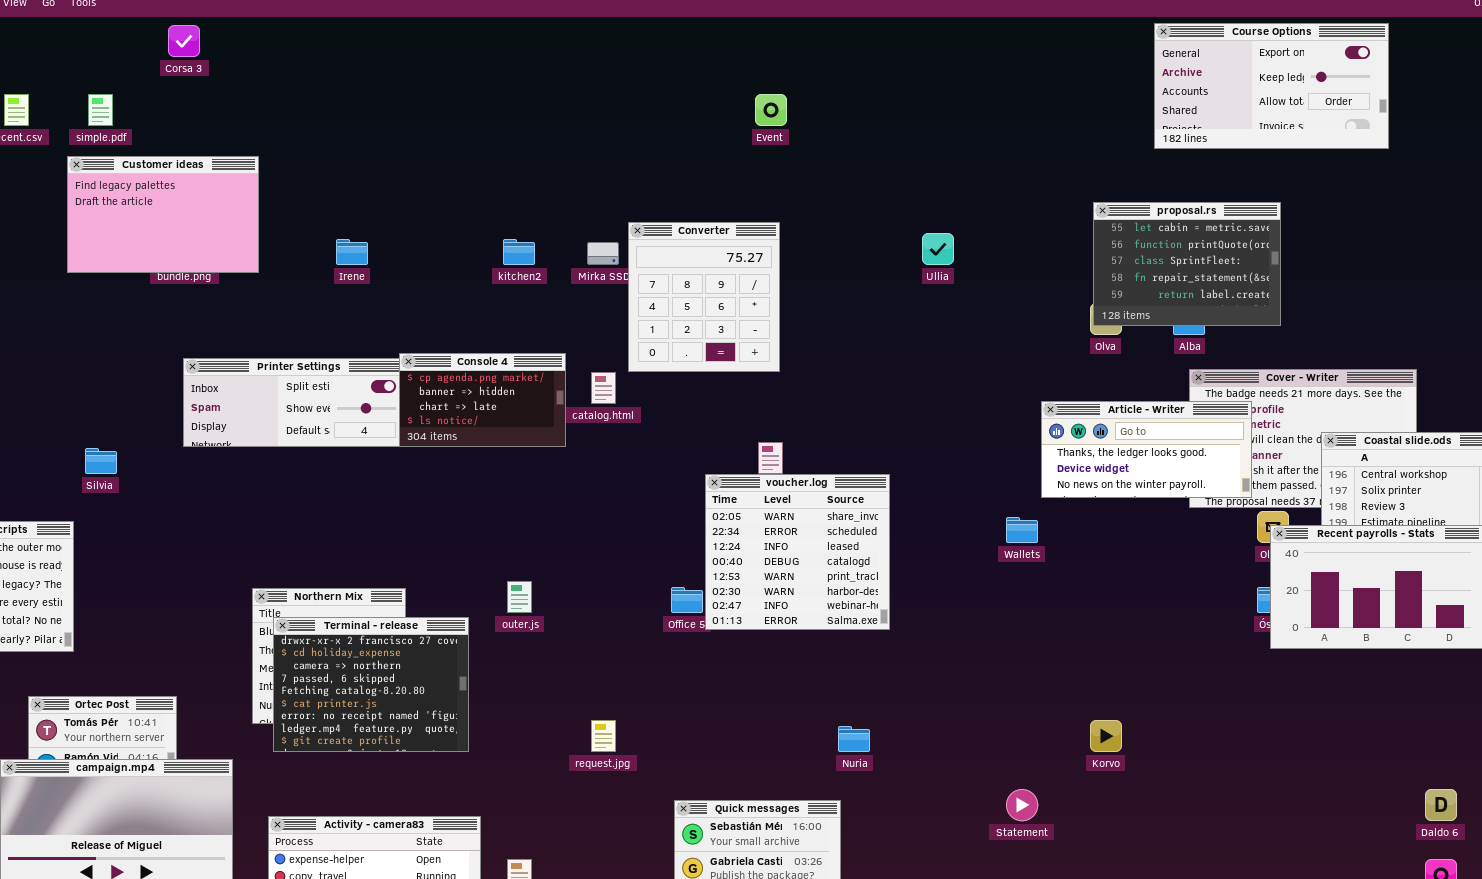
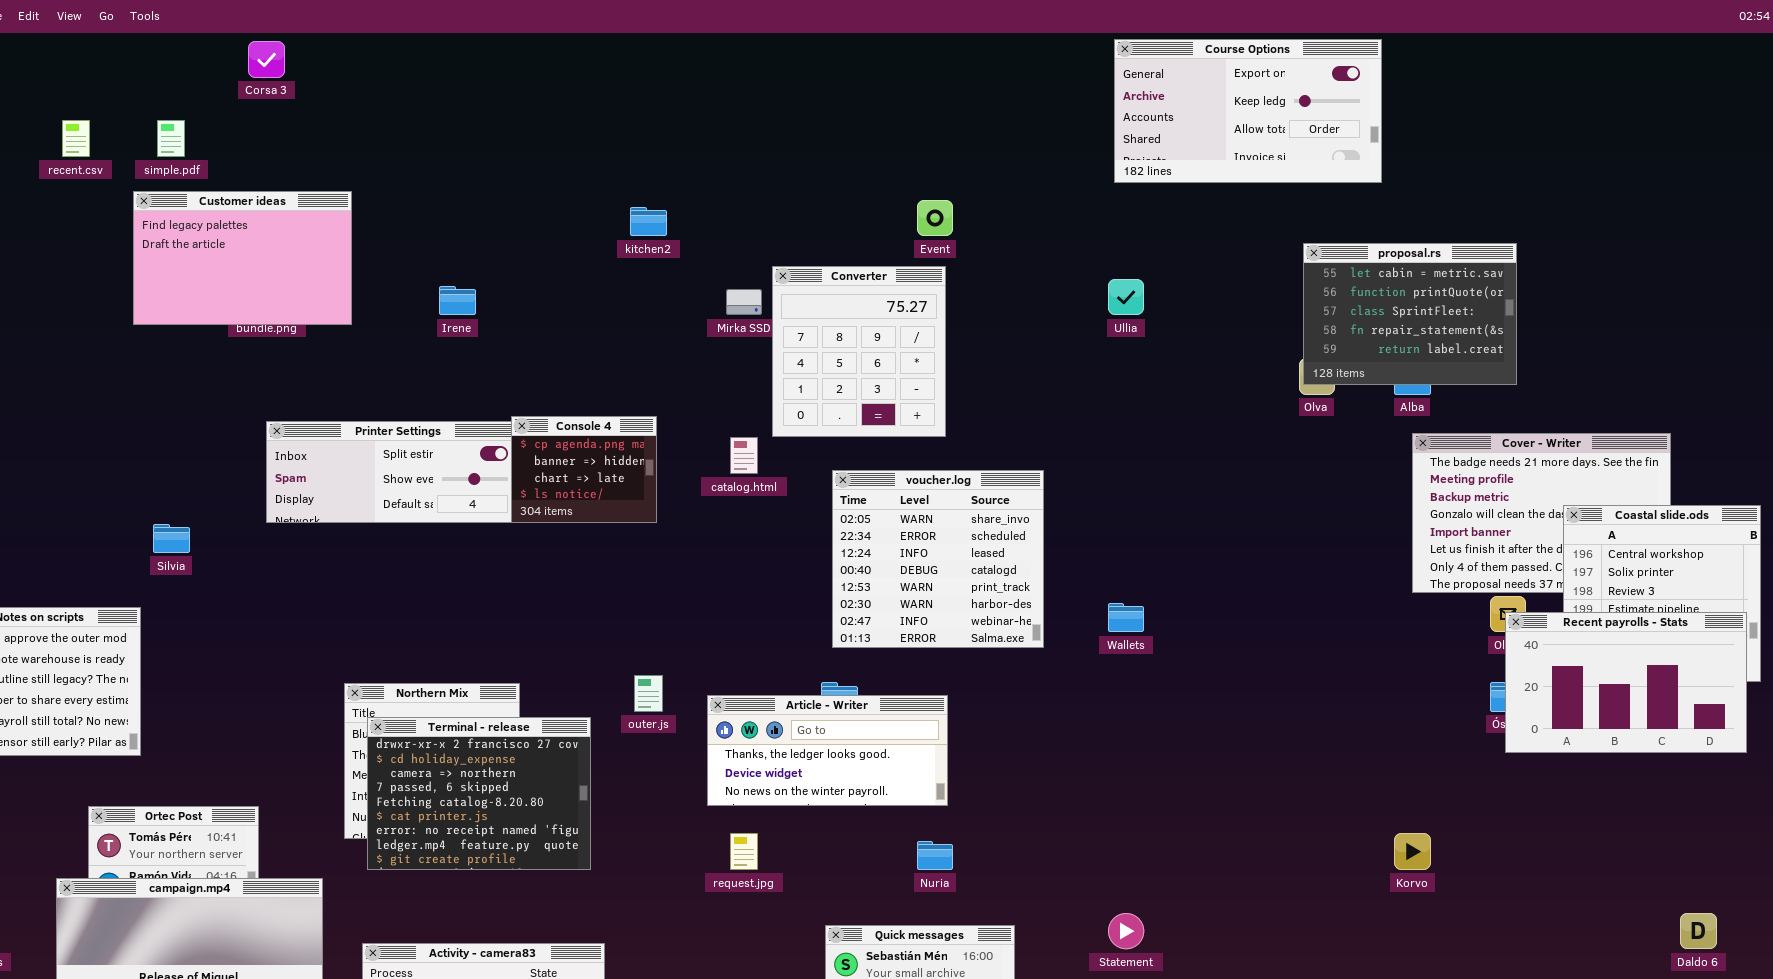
Course Options: [1154,23,1389,149] -> [1114,39,1382,183], moved
Event: [755,94,787,126] -> [917,200,953,236], moved
kitchen2: [503,239,535,265] -> [630,207,667,236], moved
Console 4: [399,353,566,447] -> [511,416,657,523], resized
Article - Writer: [1041,401,1252,498] -> [707,695,948,806], moved
voucher.log: [705,474,890,630] -> [832,470,1044,648], moved
Wallets: [1006,517,1038,543] -> [1108,603,1144,632], moved
Korvo: [1090,720,1122,752] -> [1394,833,1431,870], moved
Nuria: [838,726,870,752] -> [917,841,953,870], moved
Statement: [1006,789,1038,821] -> [1108,913,1144,949], moved

